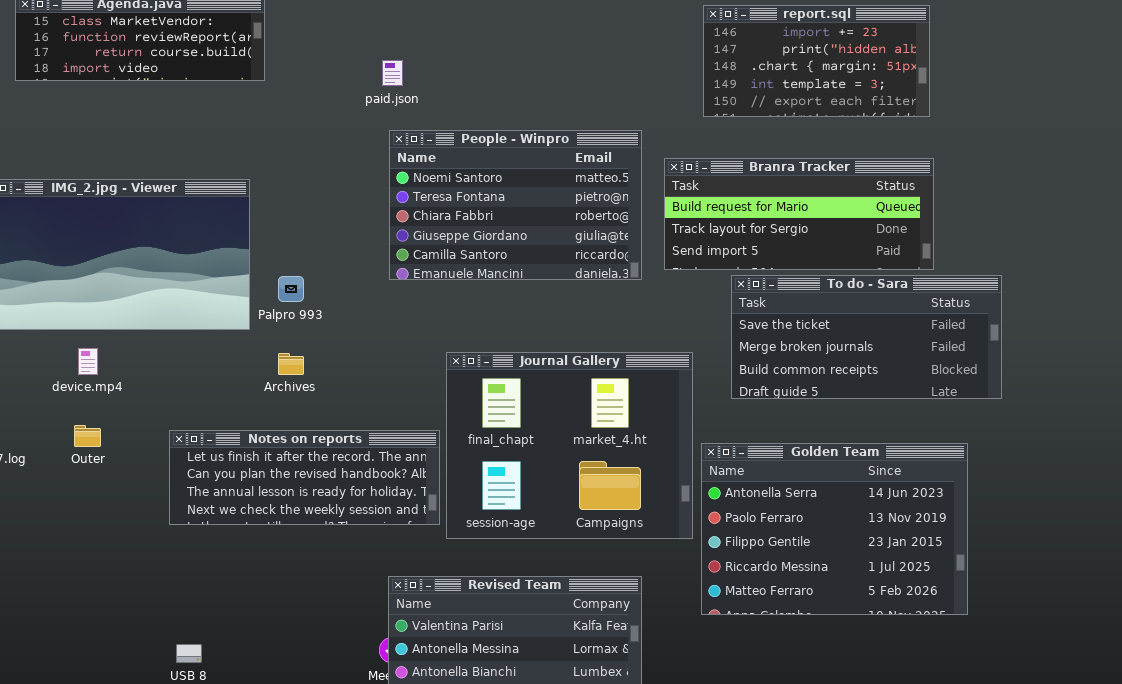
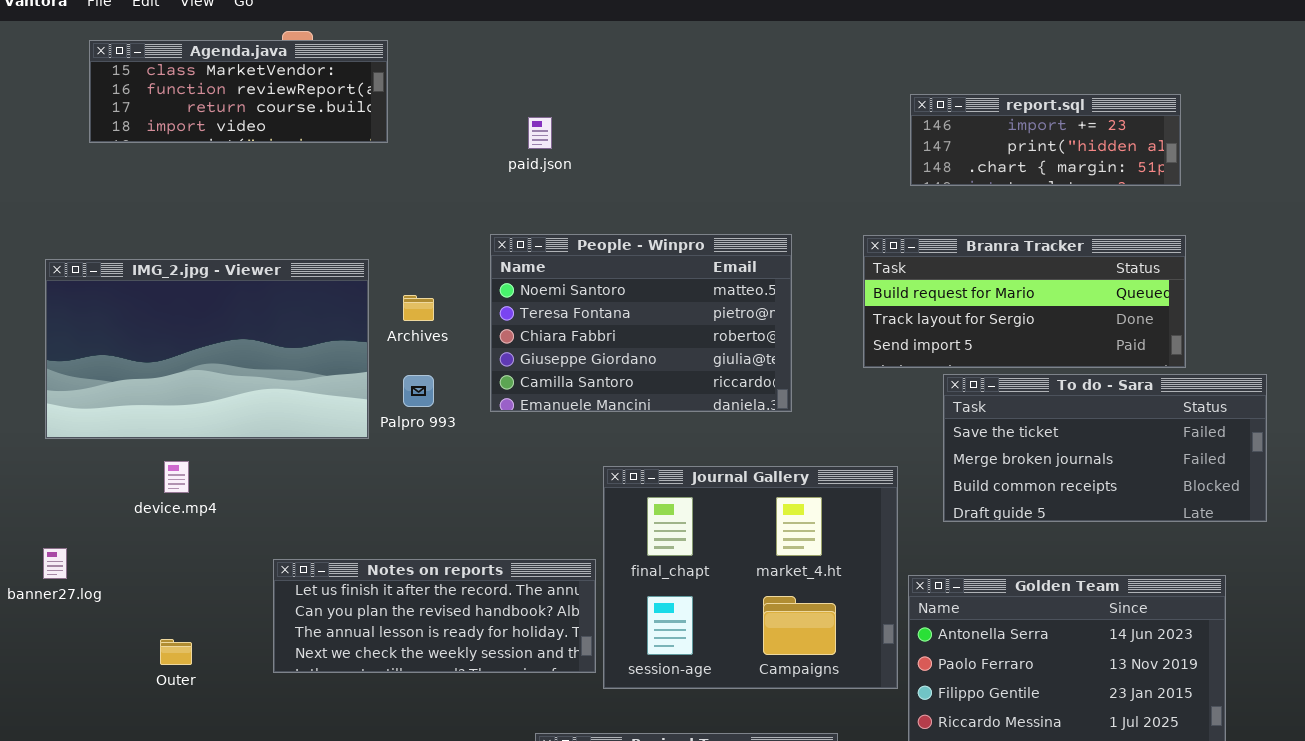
report.sql: [703,5,930,117] -> [910,94,1181,186], resized
People - Winpro: [389,130,642,280] -> [490,234,792,412], moved
Archives: [278,353,304,375] -> [403,295,434,321], moved
Outer: [74,425,101,447] -> [160,639,192,665], moved

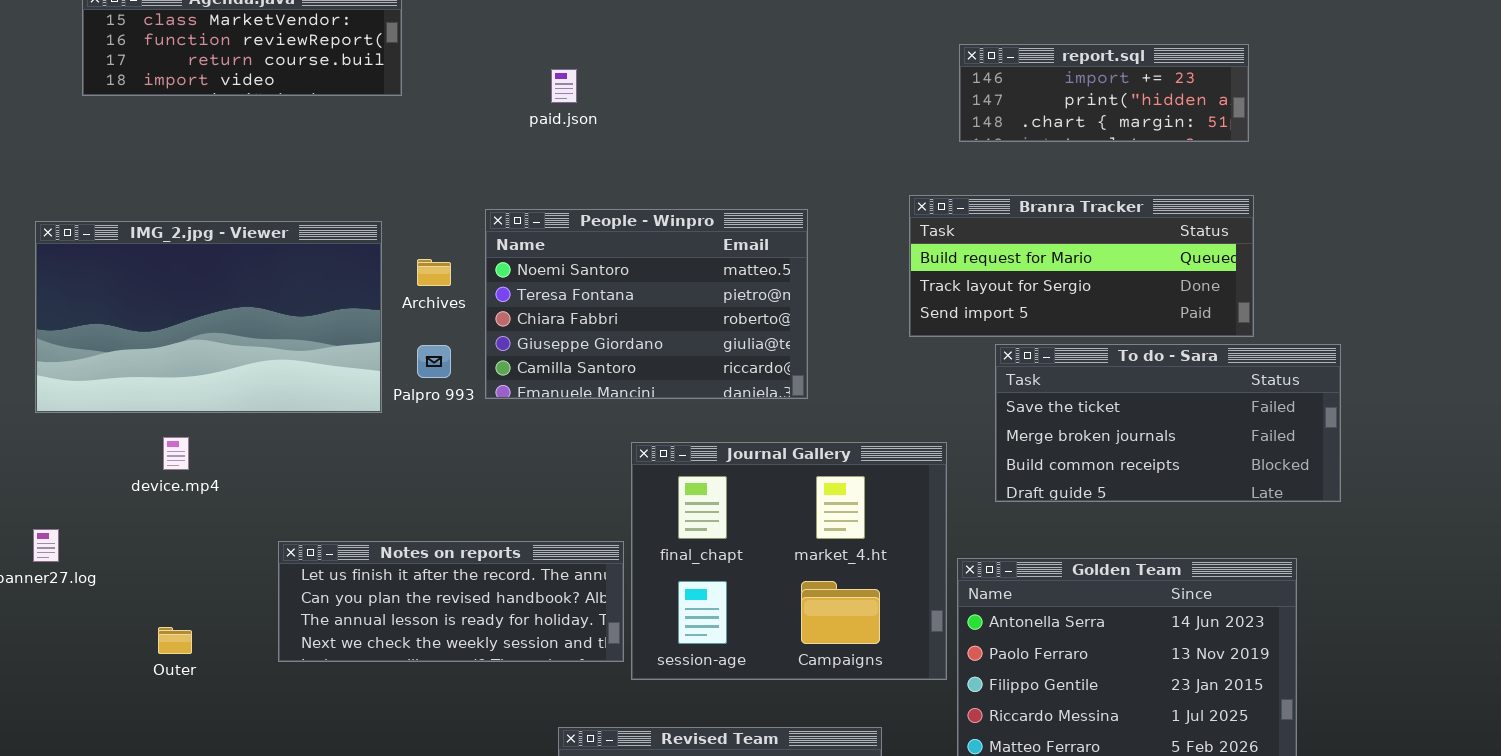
People - Winpro: [490,234,792,412] -> [485,209,808,399], moved

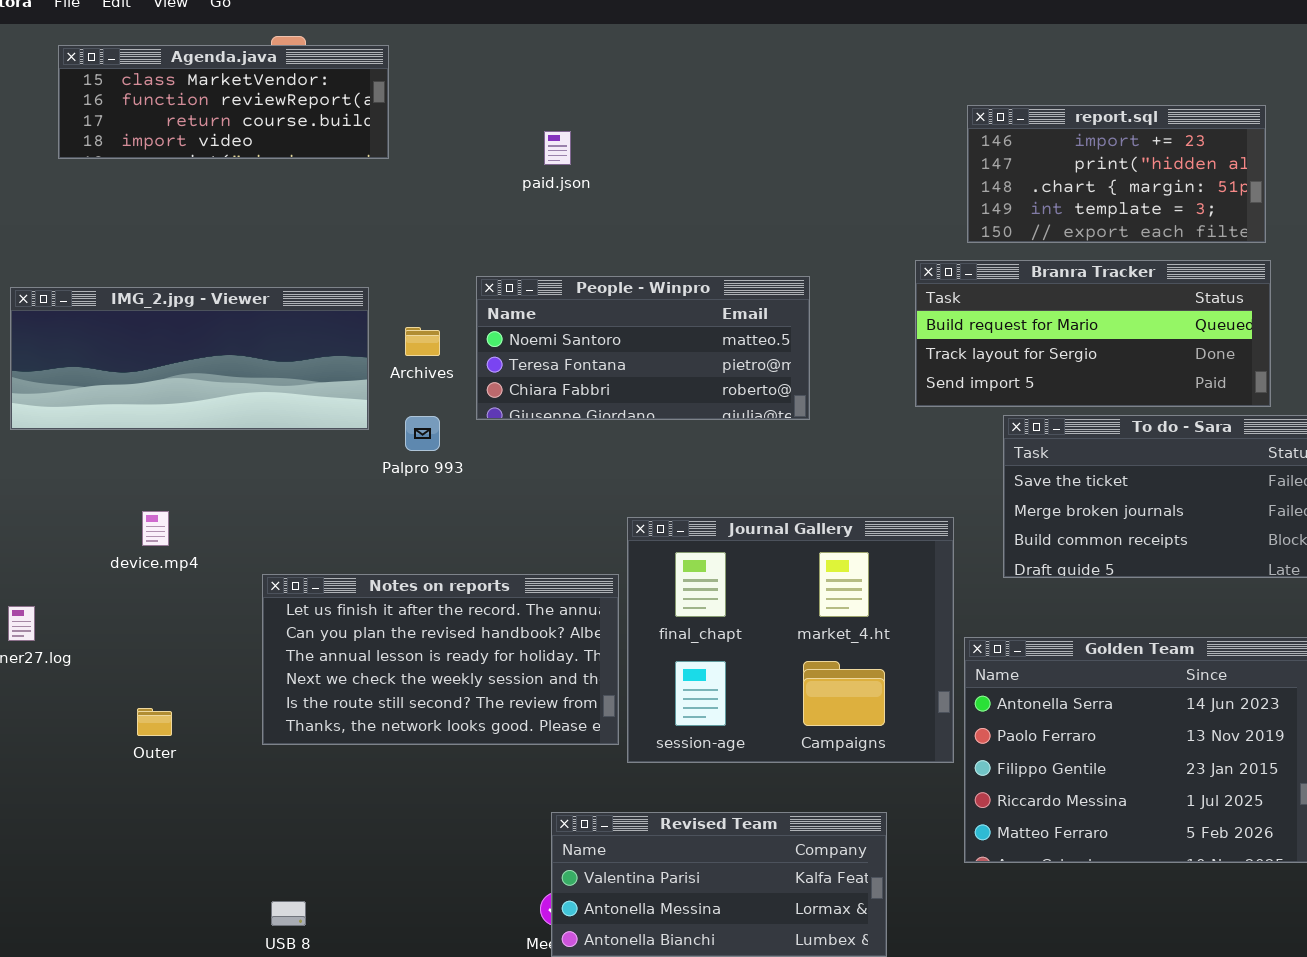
report.sql: [959,44,1249,142] -> [967,105,1266,243], resized
People - Winpro: [485,209,808,399] -> [476,276,810,420], resized
IMG_2.jpg - Viewer: [35,221,382,413] -> [10,287,369,430], resized
Notes on reports: [278,541,624,662] -> [262,574,619,745], resized

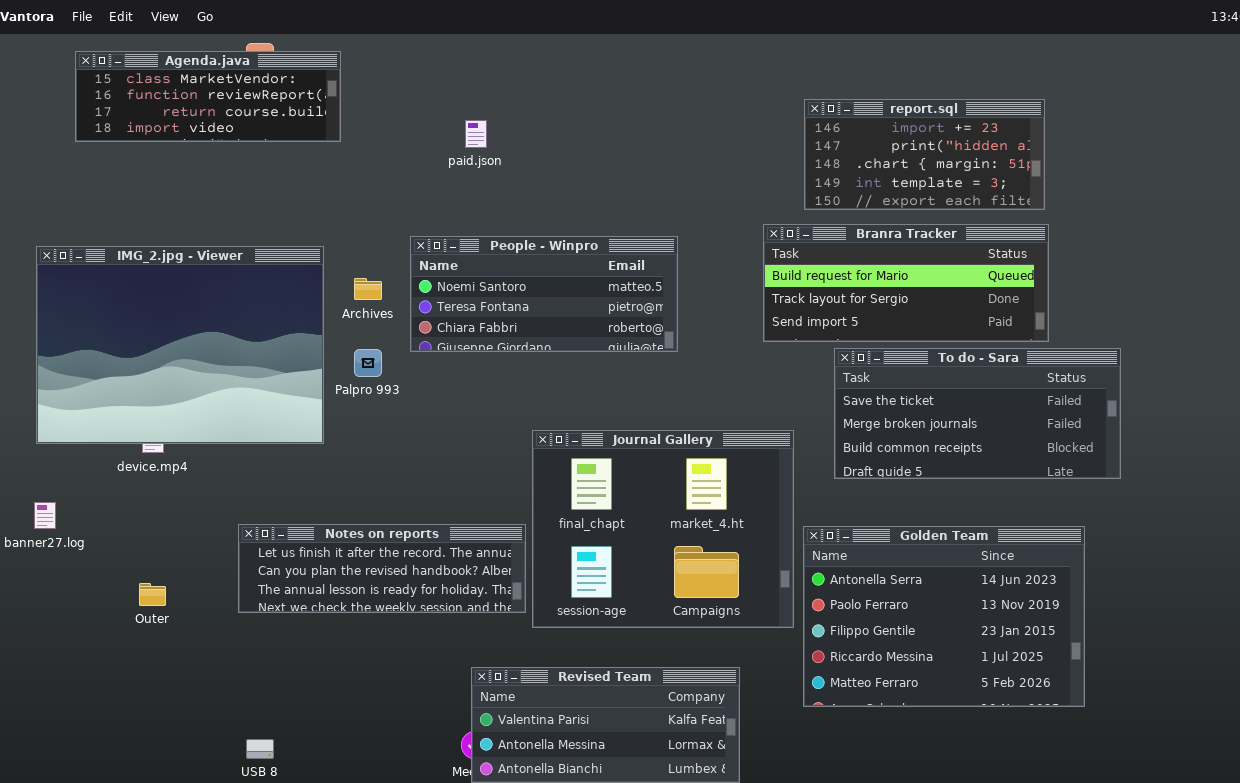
IMG_2.jpg - Viewer: [10,287,369,430] -> [36,246,324,444], resized
Notes on reports: [262,574,619,745] -> [238,524,526,613], resized

